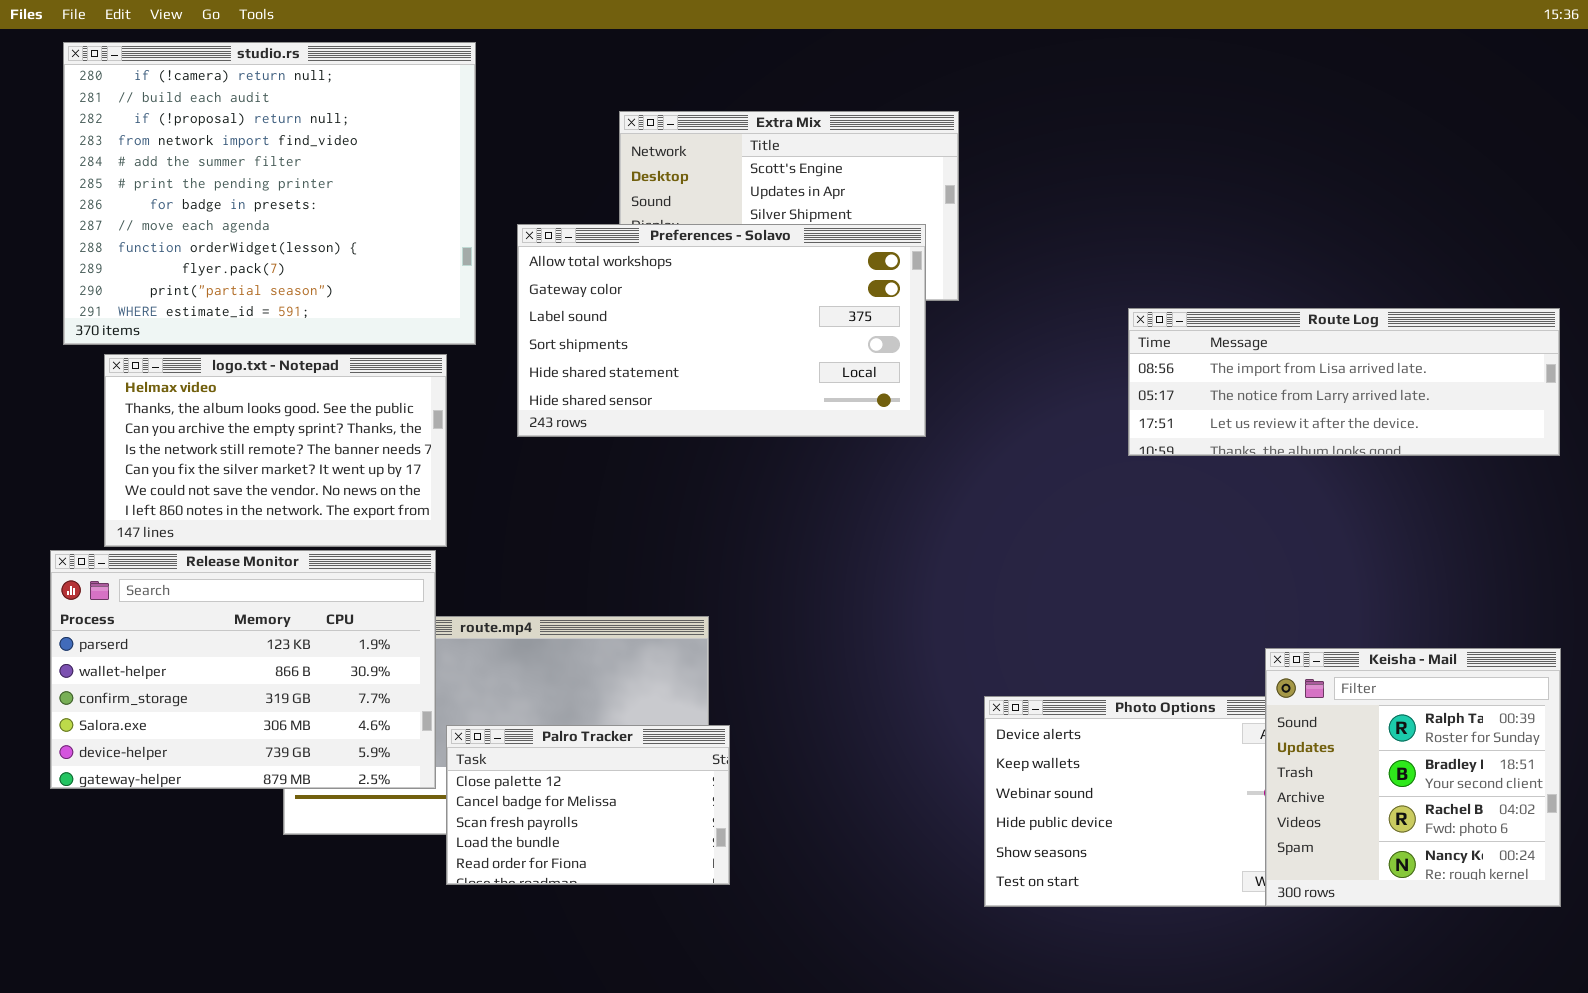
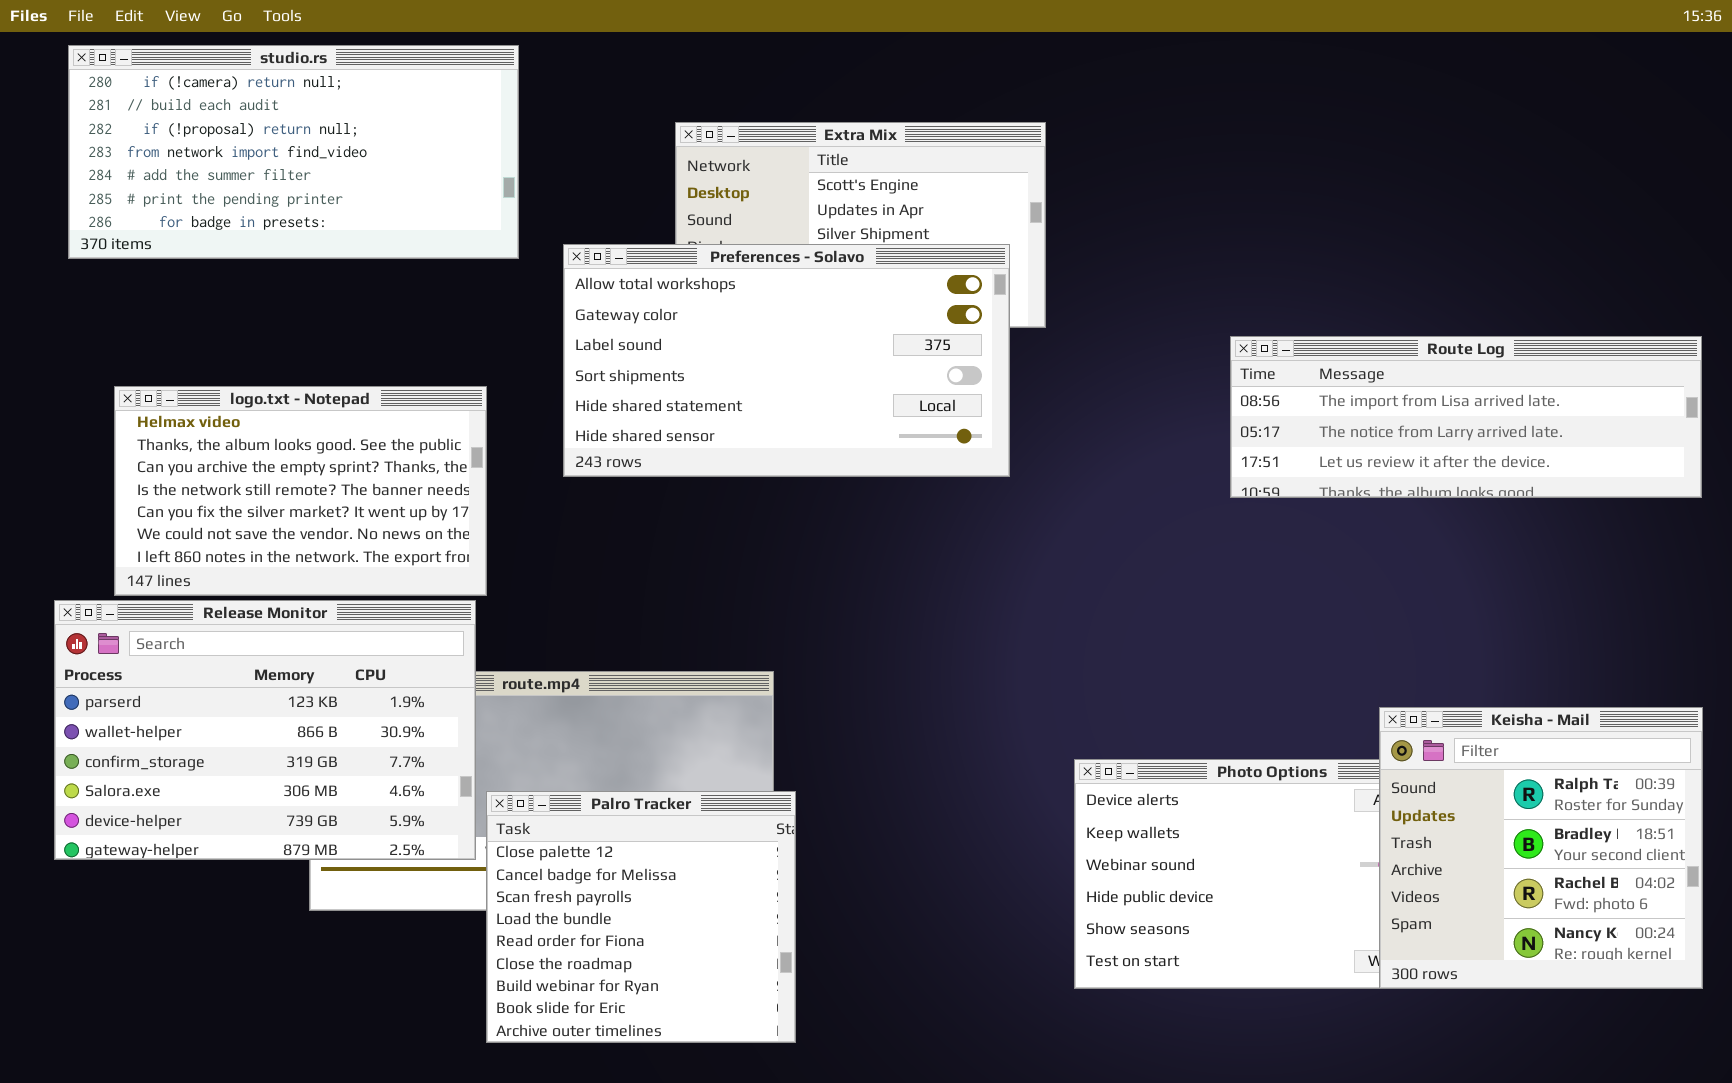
studio.rs: [63,42,476,345] -> [68,45,519,259], resized
Palro Tracker: [446,725,730,885] -> [486,791,796,1043], resized

